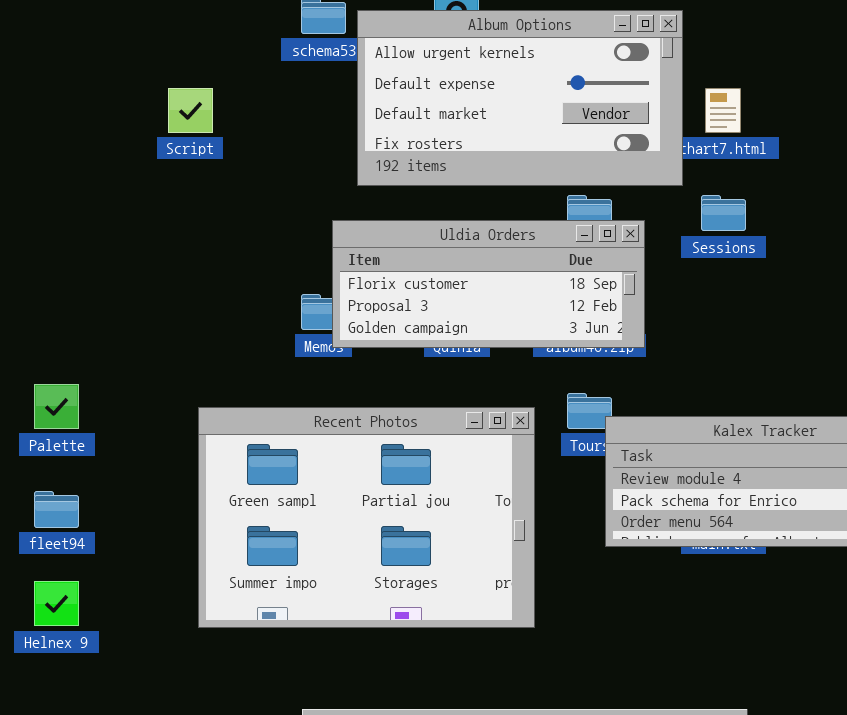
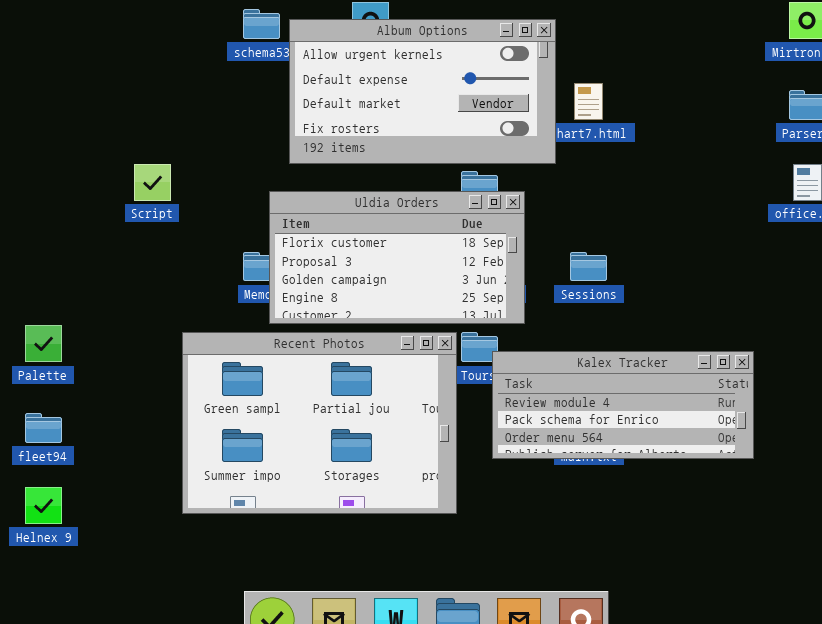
Script: [168,88,213,133] -> [134,164,171,201], moved
Sessions: [701,195,746,231] -> [570,252,607,281], moved
Uldia Orders: [332,220,645,348] -> [269,191,525,324], resized
Recent Photos: [198,407,535,628] -> [182,332,457,514], moved

